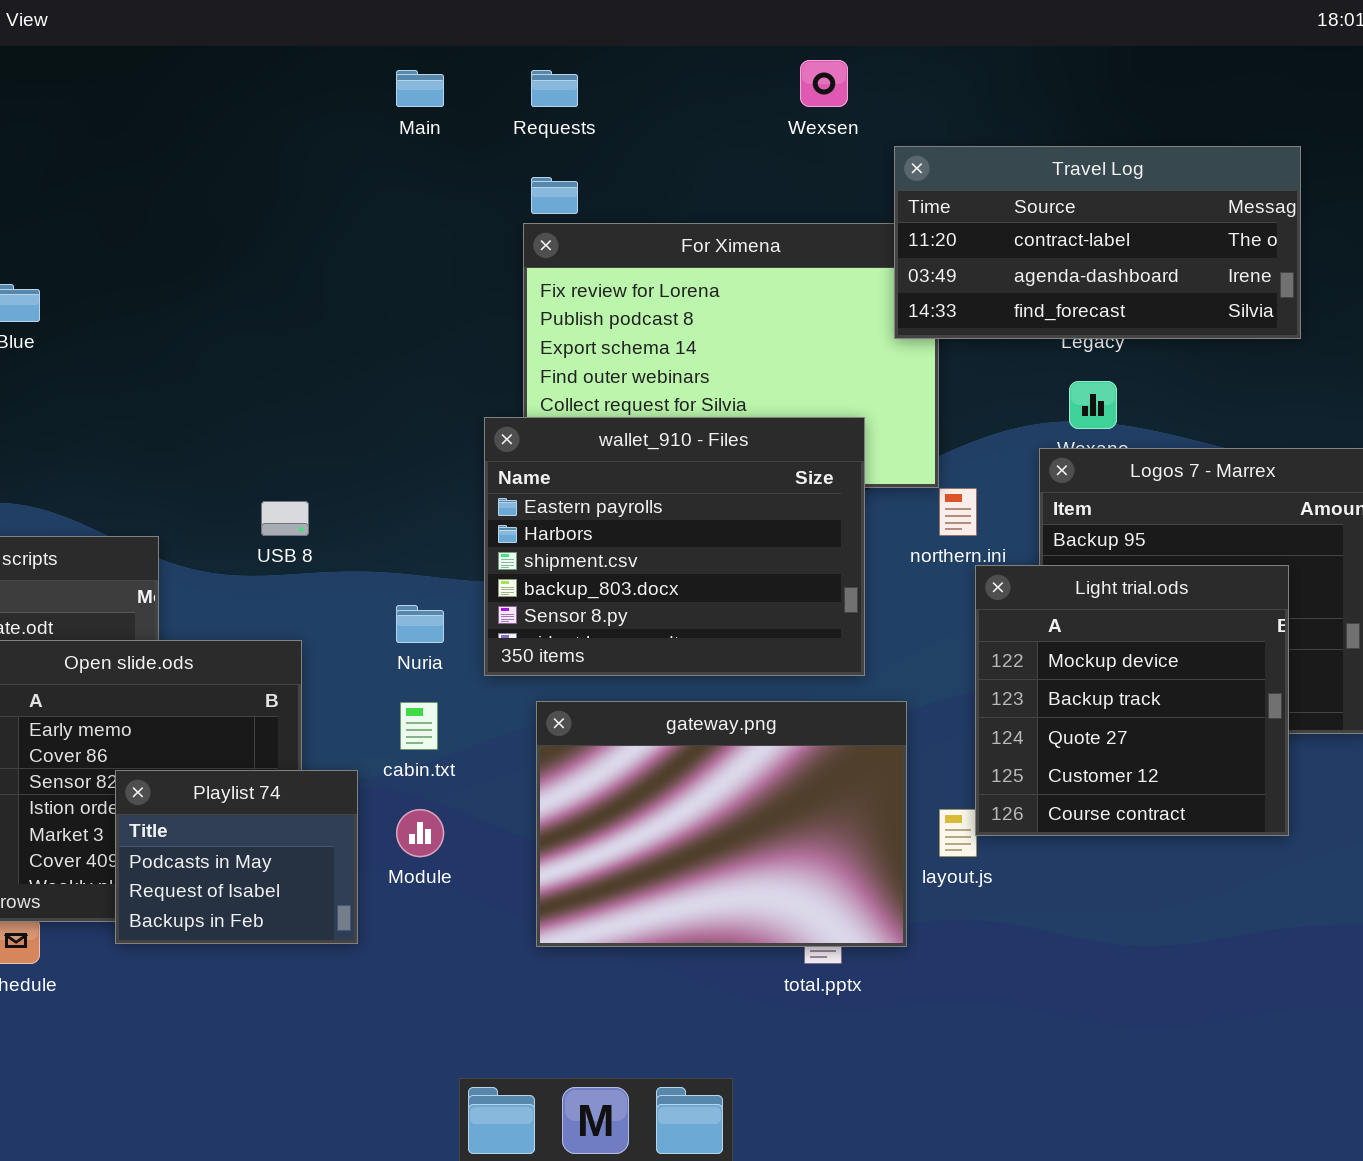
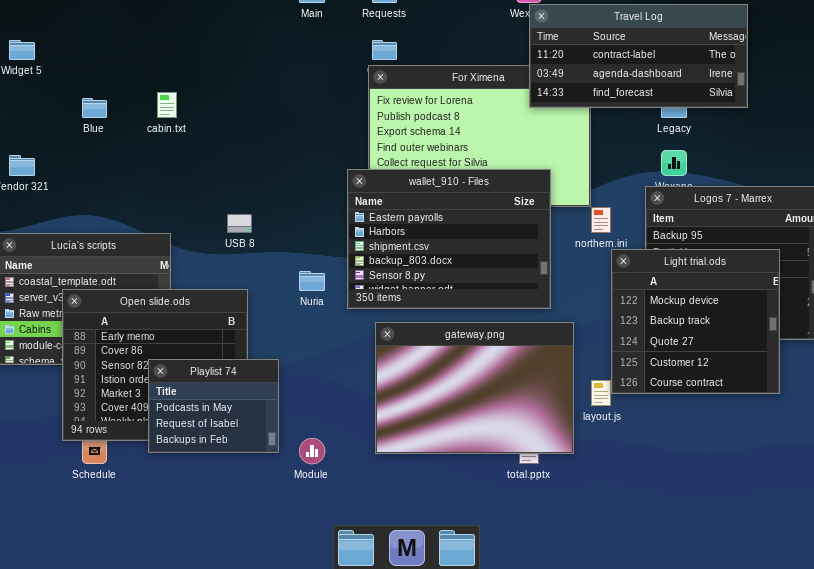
Travel Log: [894,146,1301,339] -> [529,4,748,108], moved
cabin.txt: [400,702,438,750] -> [157,92,177,118], moved
Module: [396,809,444,857] -> [299,438,325,464], moved

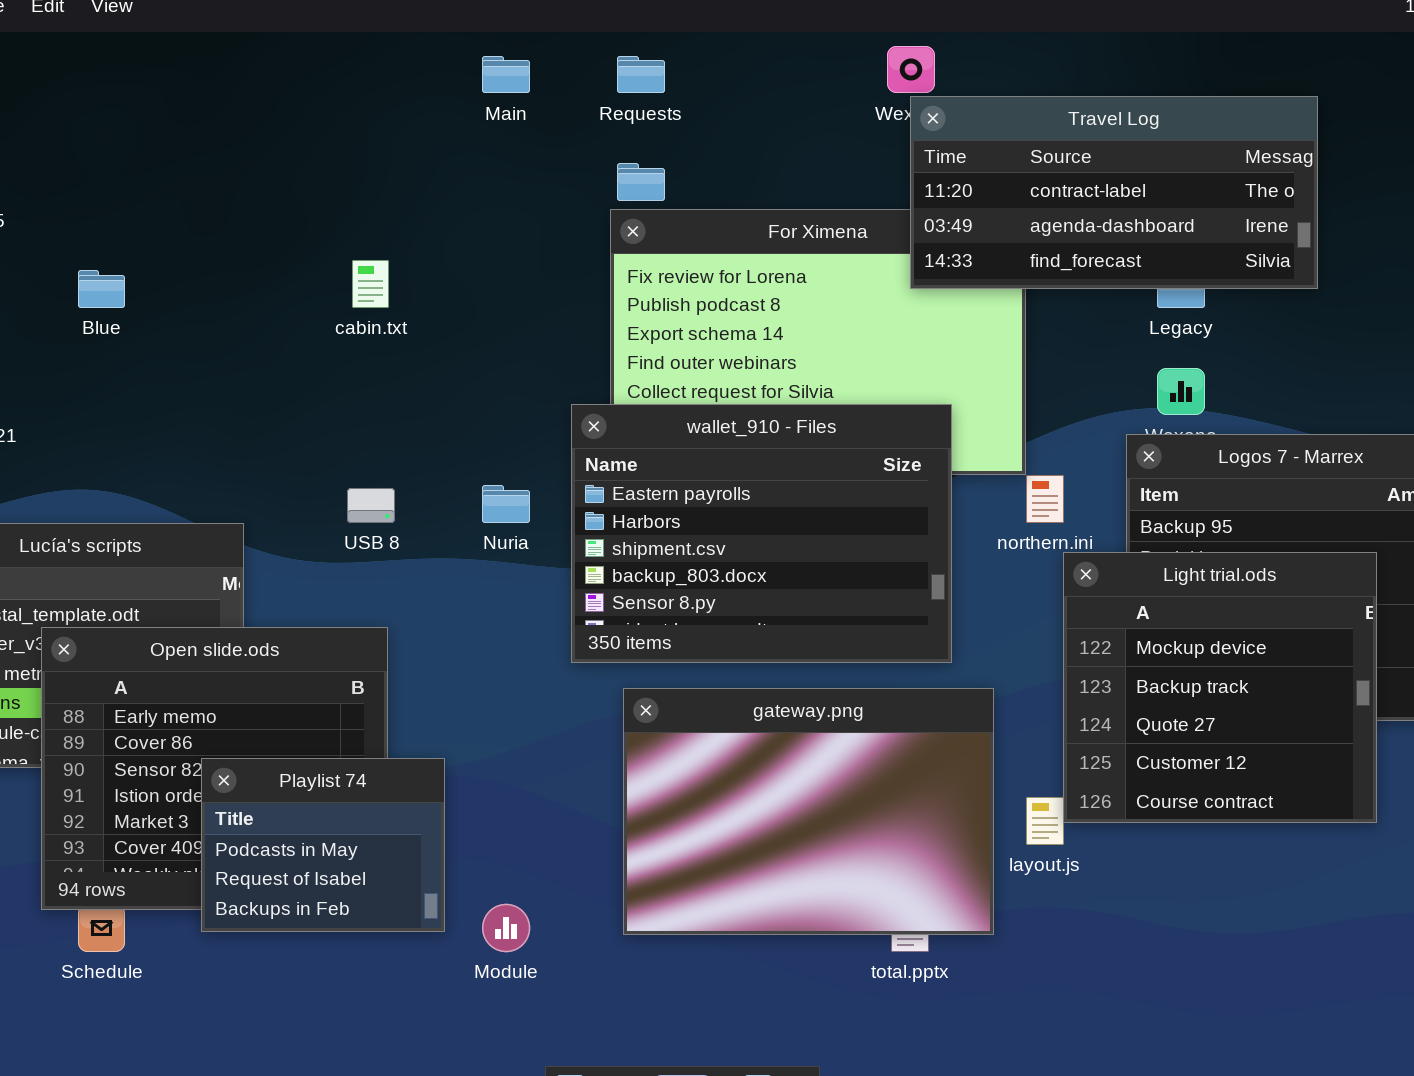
cabin.txt: [157,92,177,118] -> [352,260,389,308], moved
Nuria: [299,271,325,291] -> [482,485,530,523], moved

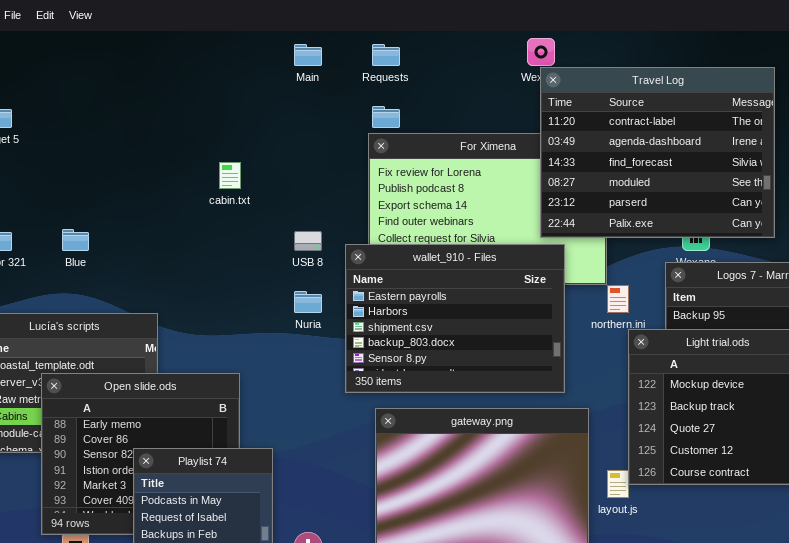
Travel Log: [910,96,1318,289] -> [540,67,775,238], resized
Blue: [78,270,125,308] -> [62,229,89,251], moved
USB 8: [347,488,395,523] -> [294,231,322,251], moved

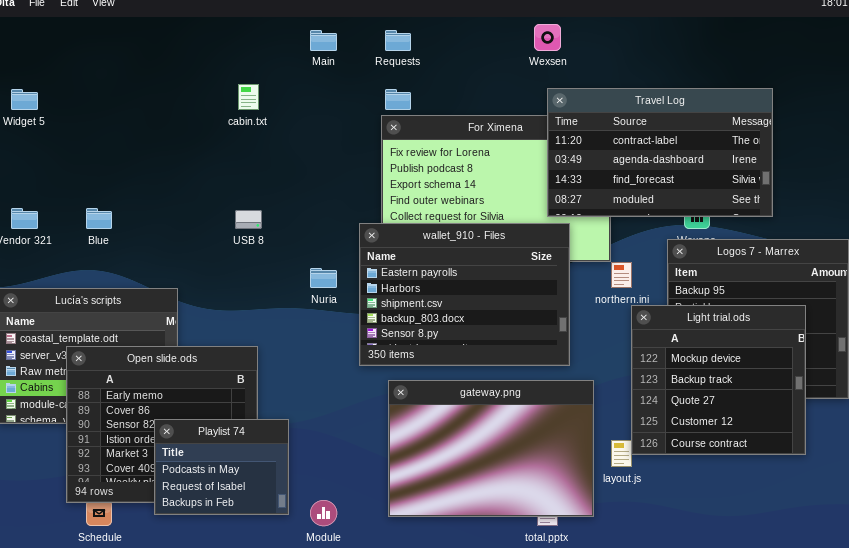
Travel Log: [540,67,775,238] -> [547,88,773,217], resized
cabin.txt: [219,162,241,189] -> [238,84,259,110], moved
USB 8: [294,231,322,251] -> [235,210,262,229], moved

